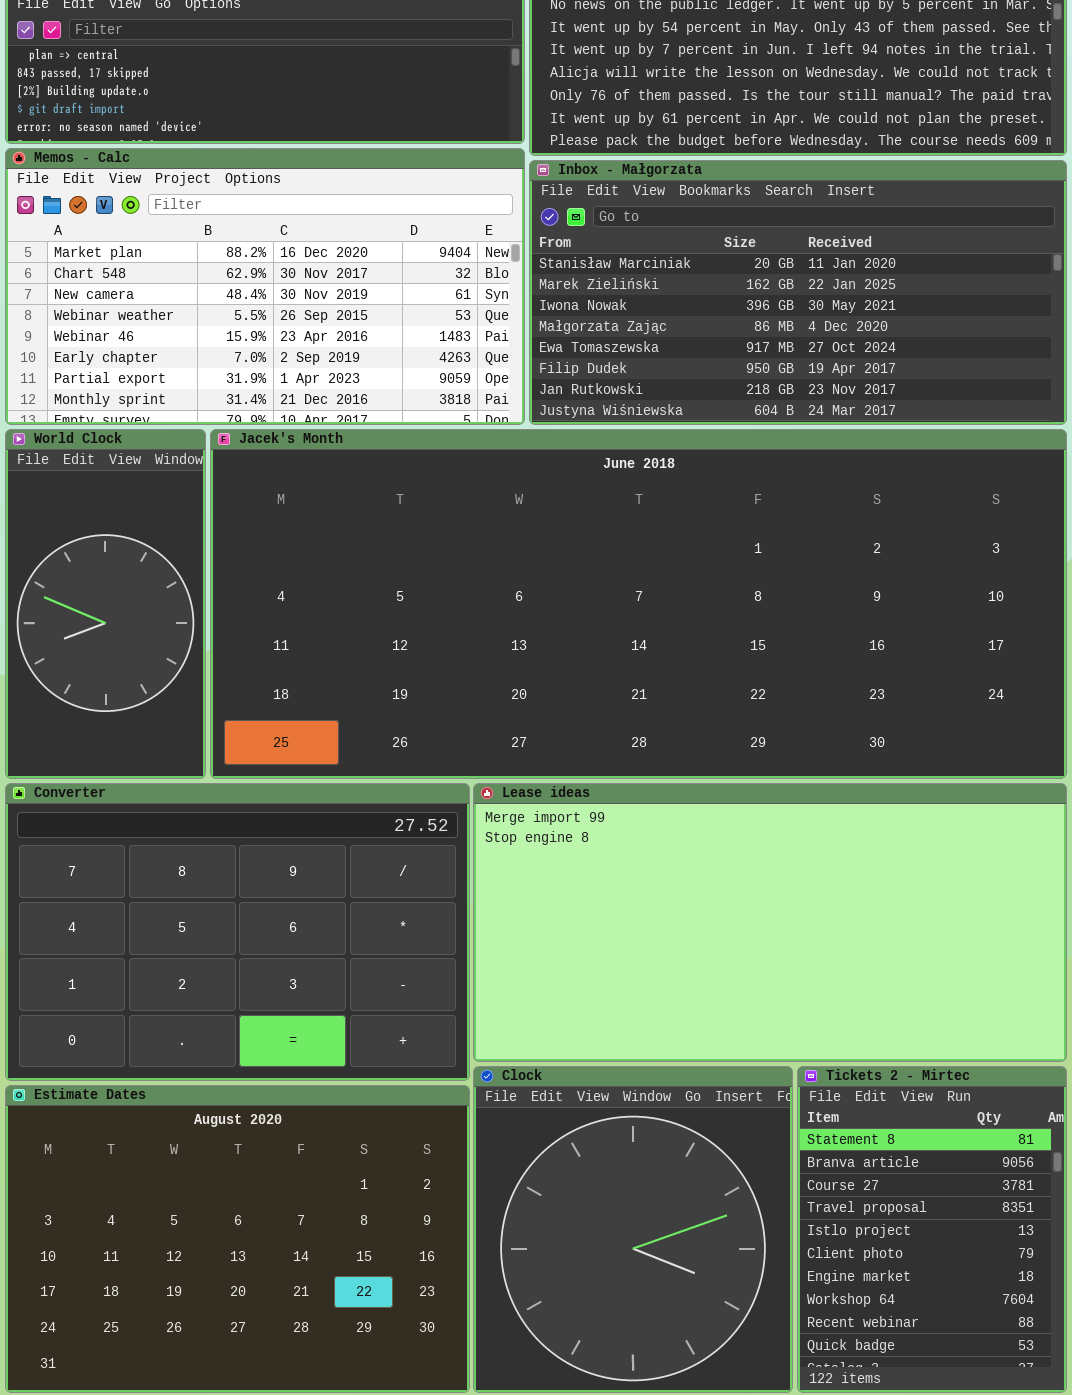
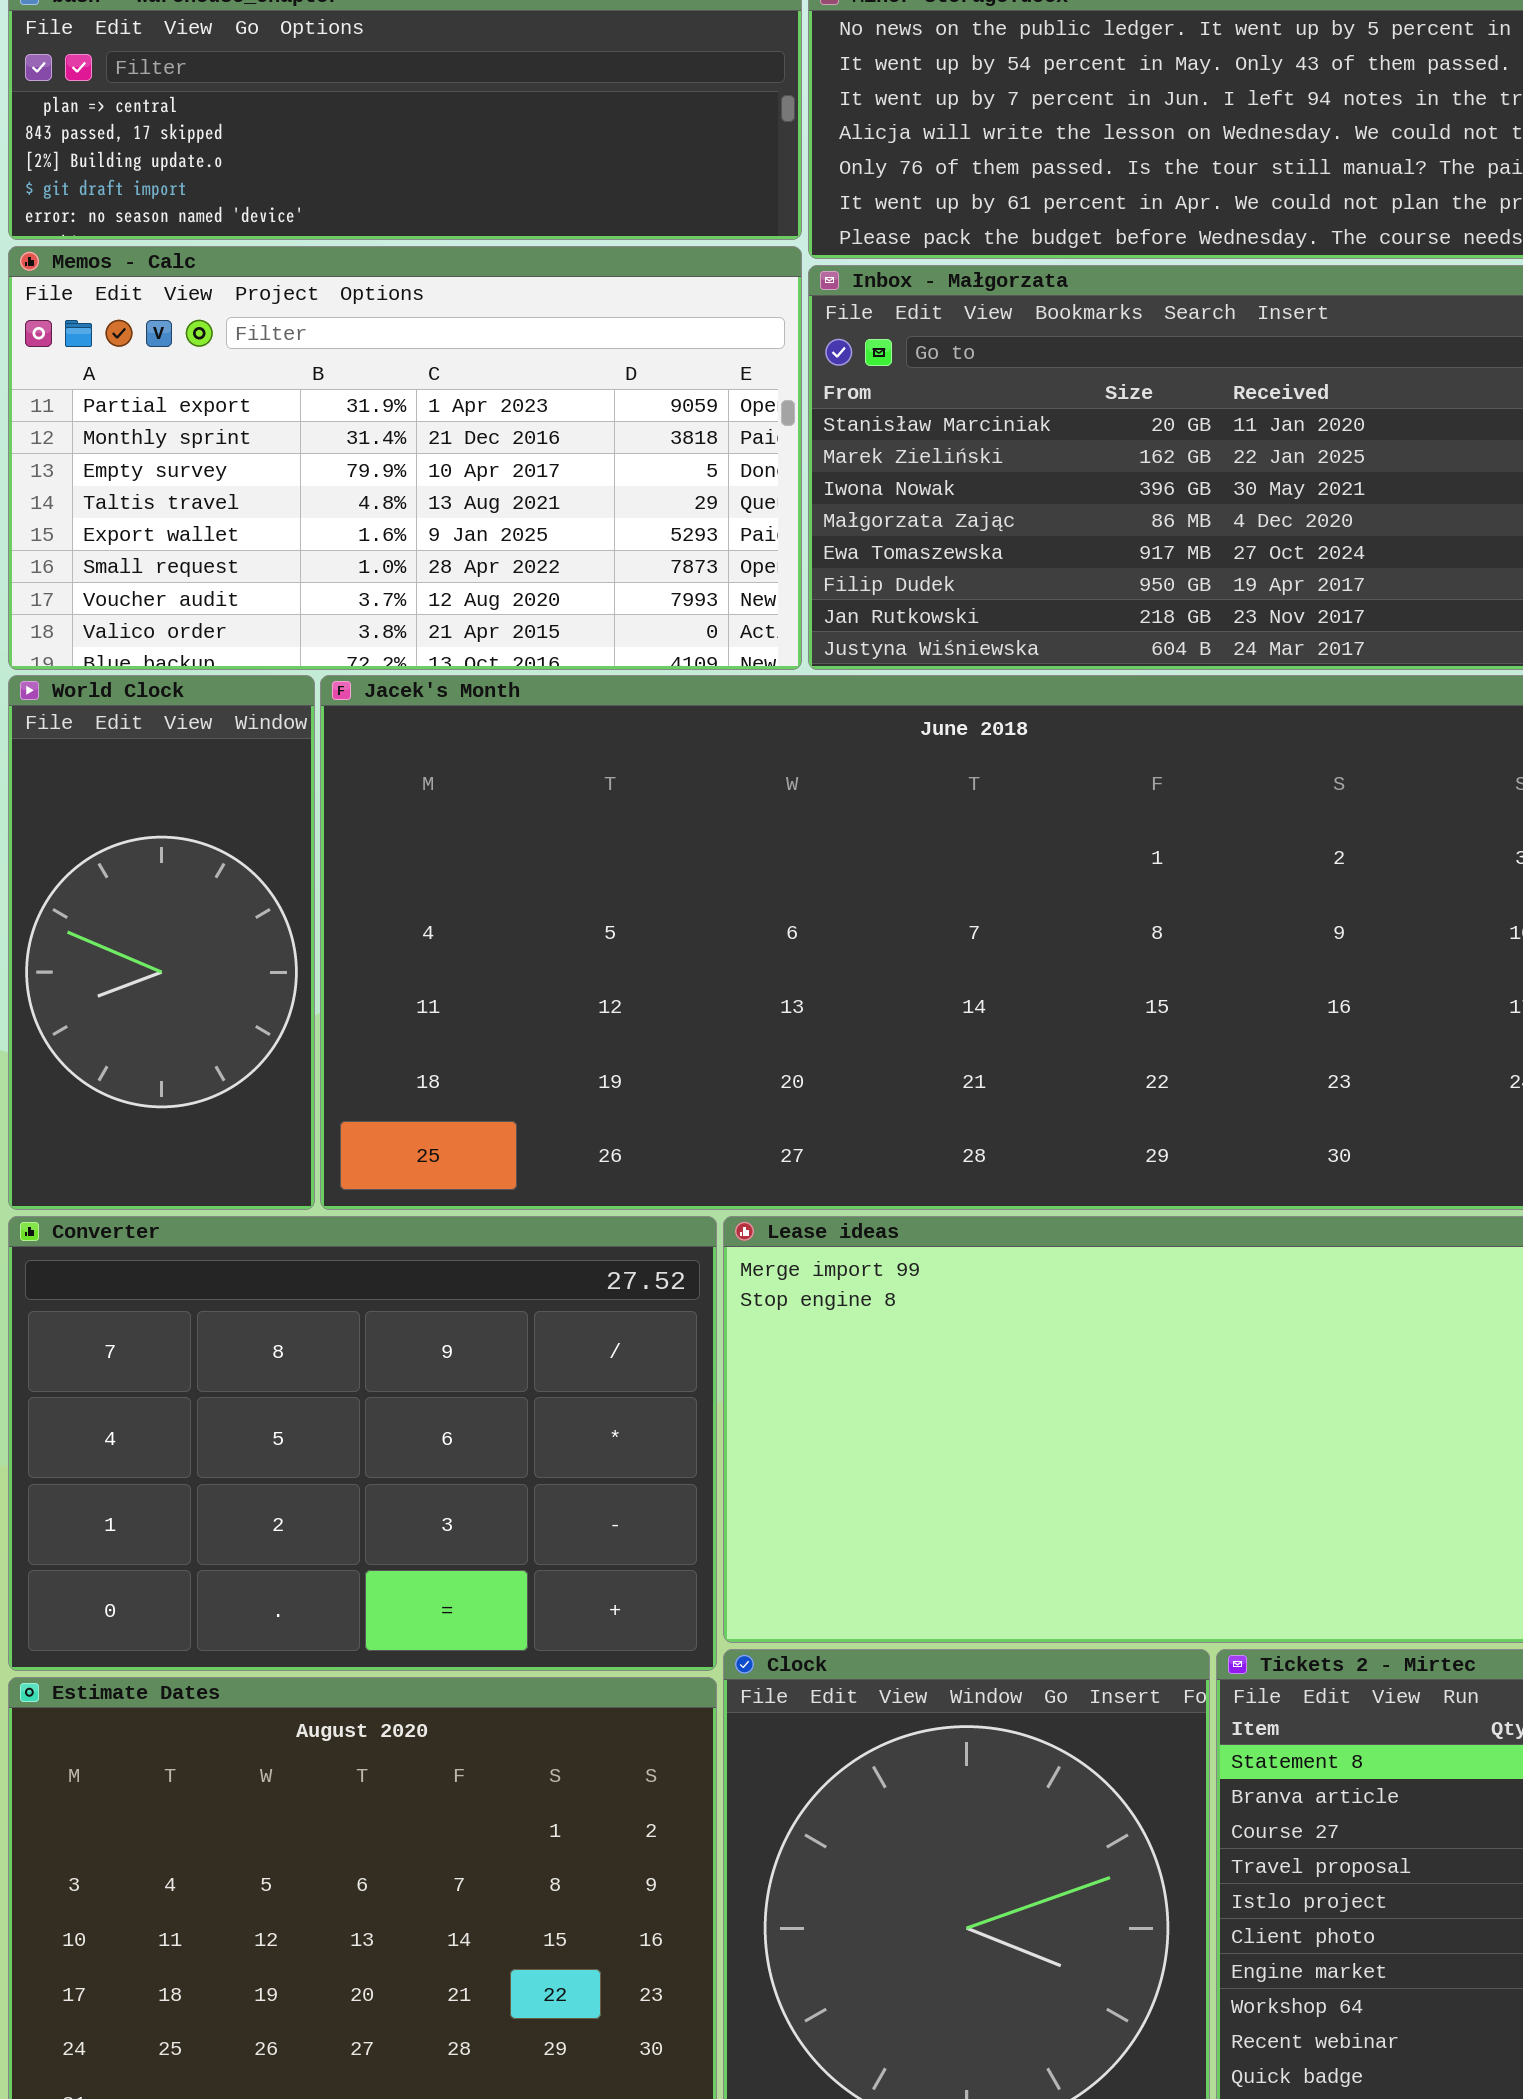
Memos - Calc: [5,148,525,425] -> [8,246,802,670], scrolled down 6 rows

